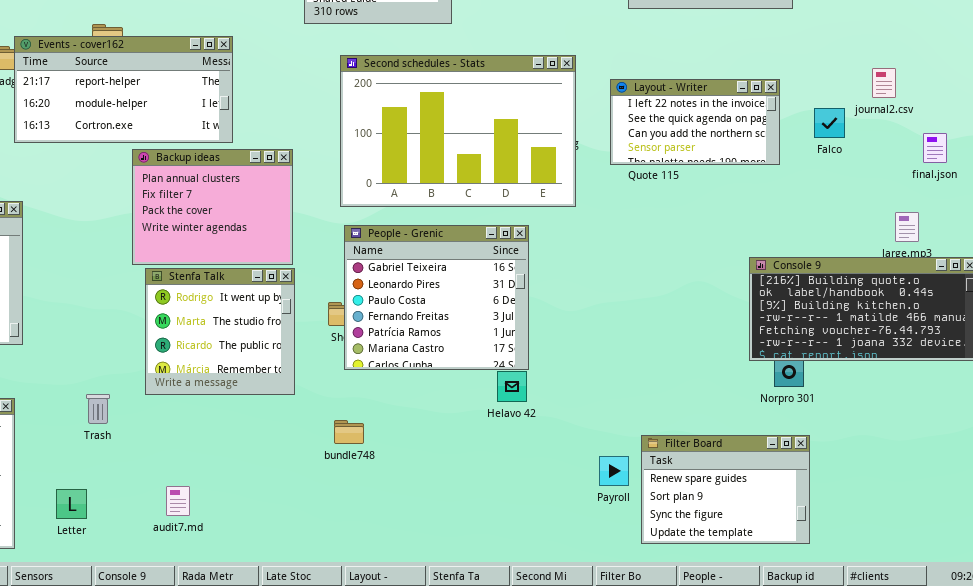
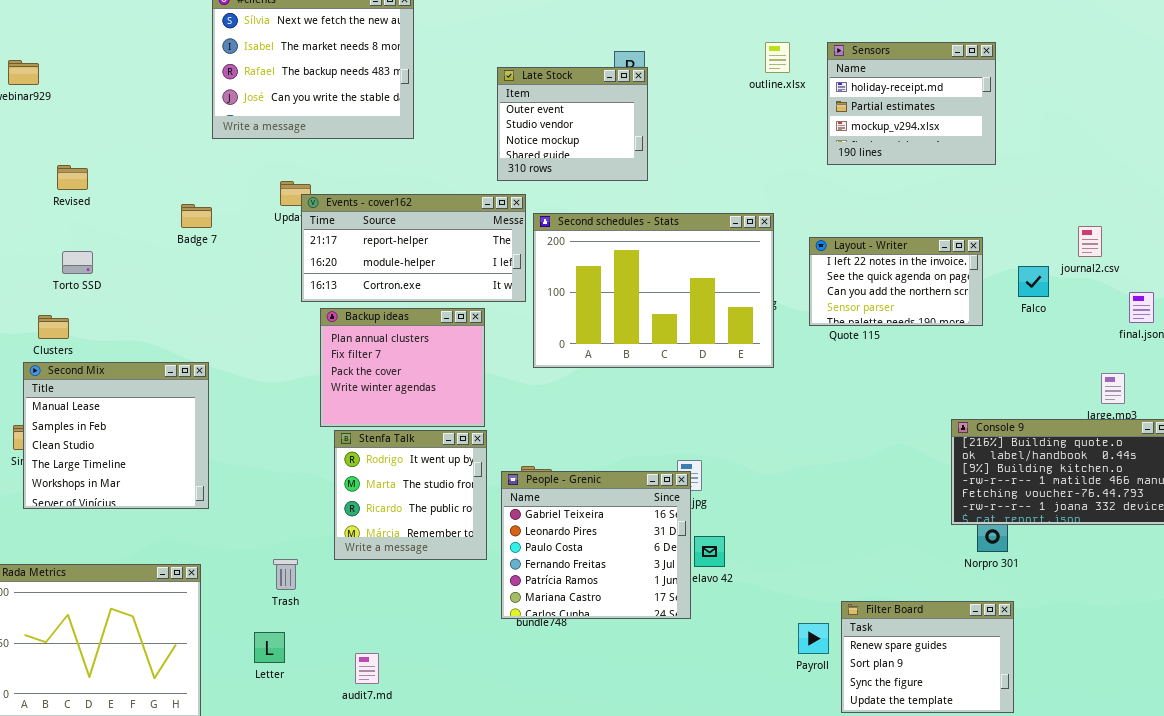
Events - cover162: [14,36,233,143] -> [301,194,526,302], moved
People - Grenic: [344,225,529,370] -> [501,471,691,619], moved
Letter: [56,489,87,519] -> [254,632,285,663], moved

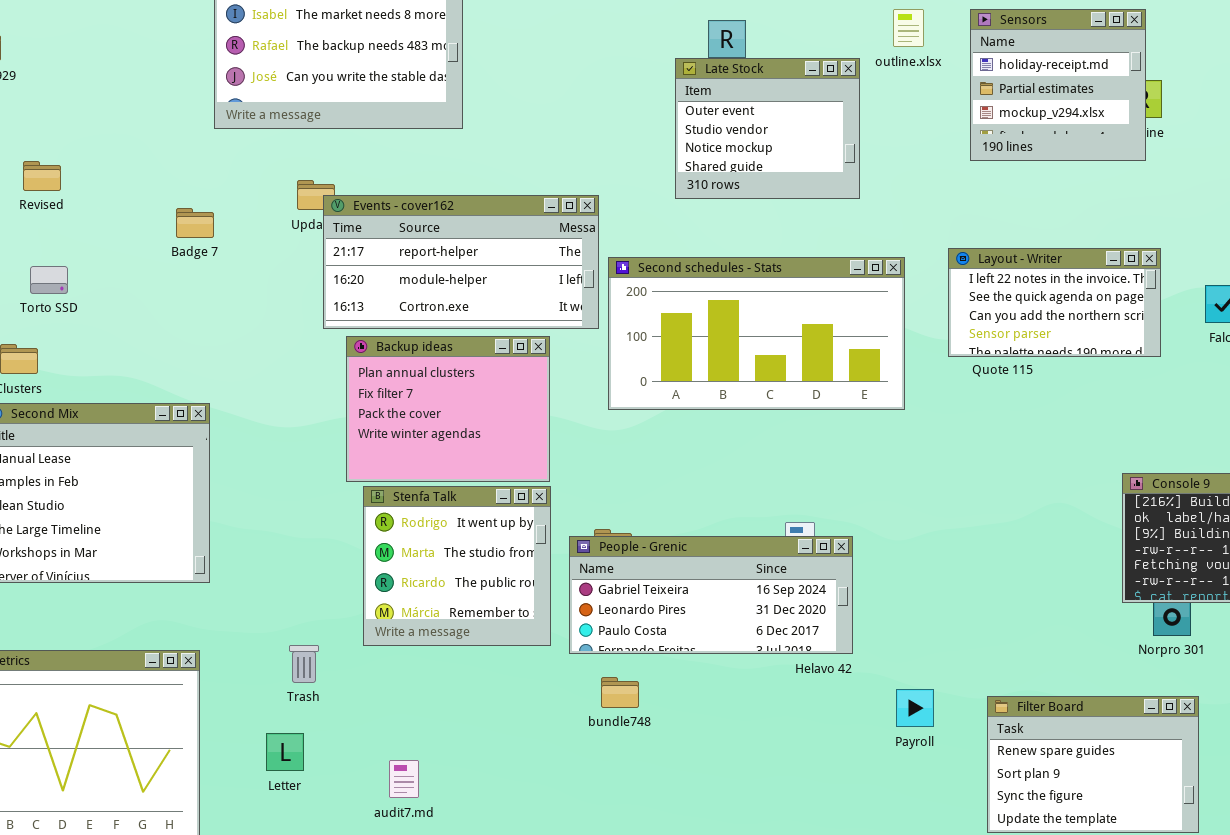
Sensors: [827,42,996,165] -> [970,9,1146,161], resized
Late Stock: [497,67,648,181] -> [675,58,860,199], moved
Second schedules - Stats: [533,213,774,368] -> [608,257,905,410], resized
People - Grenic: [501,471,691,619] -> [569,536,853,654], resized
Payroll: [798,623,829,654] -> [896,689,934,727], moved

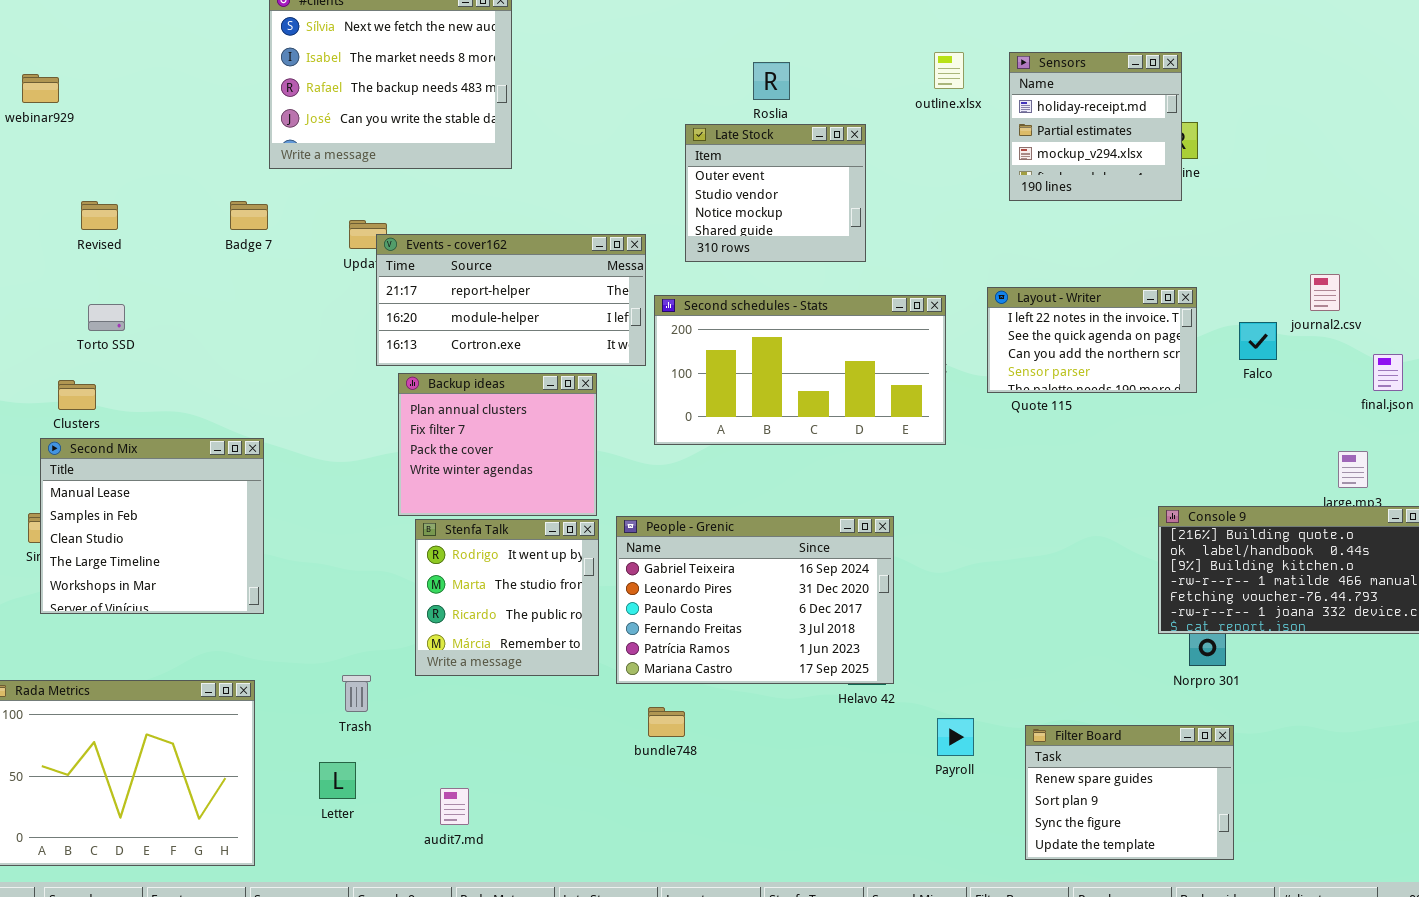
Late Stock: [675,58,860,199] -> [685,124,866,262], moved
Badge 7: [176,208,214,238] -> [230,201,268,230], moved
People - Grenic: [569,536,853,654] -> [616,516,894,684], resized

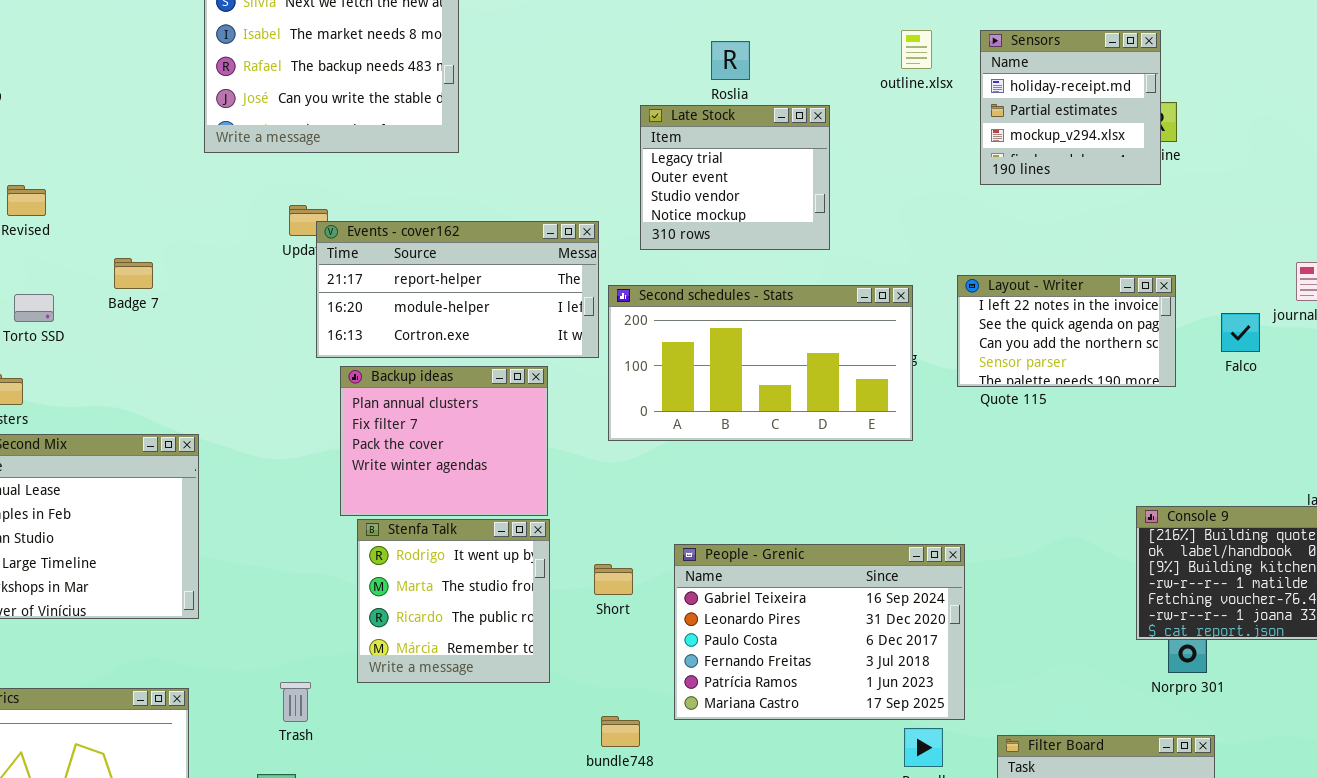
Late Stock: [685,124,866,262] -> [640,105,830,250], scrolled up 1 row
Badge 7: [230,201,268,230] -> [114,258,153,289], moved
People - Grenic: [616,516,894,684] -> [674,544,965,720], moved

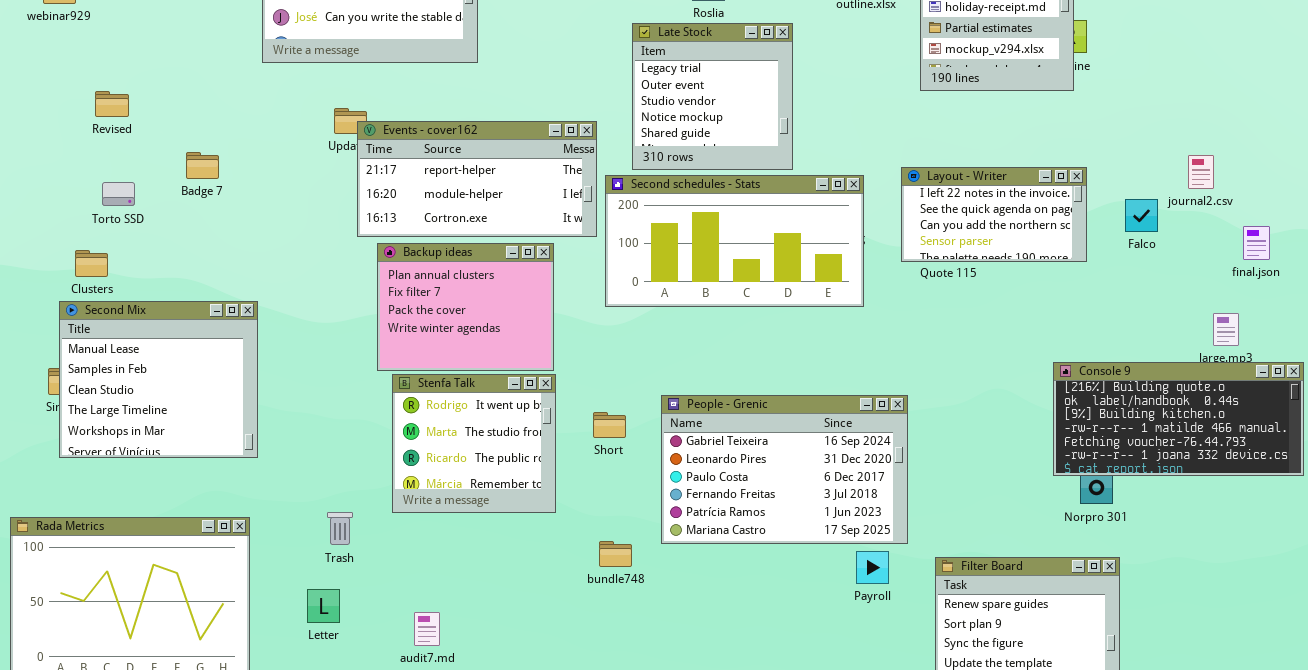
Late Stock: [640,105,830,250] -> [632,23,793,170], resized

